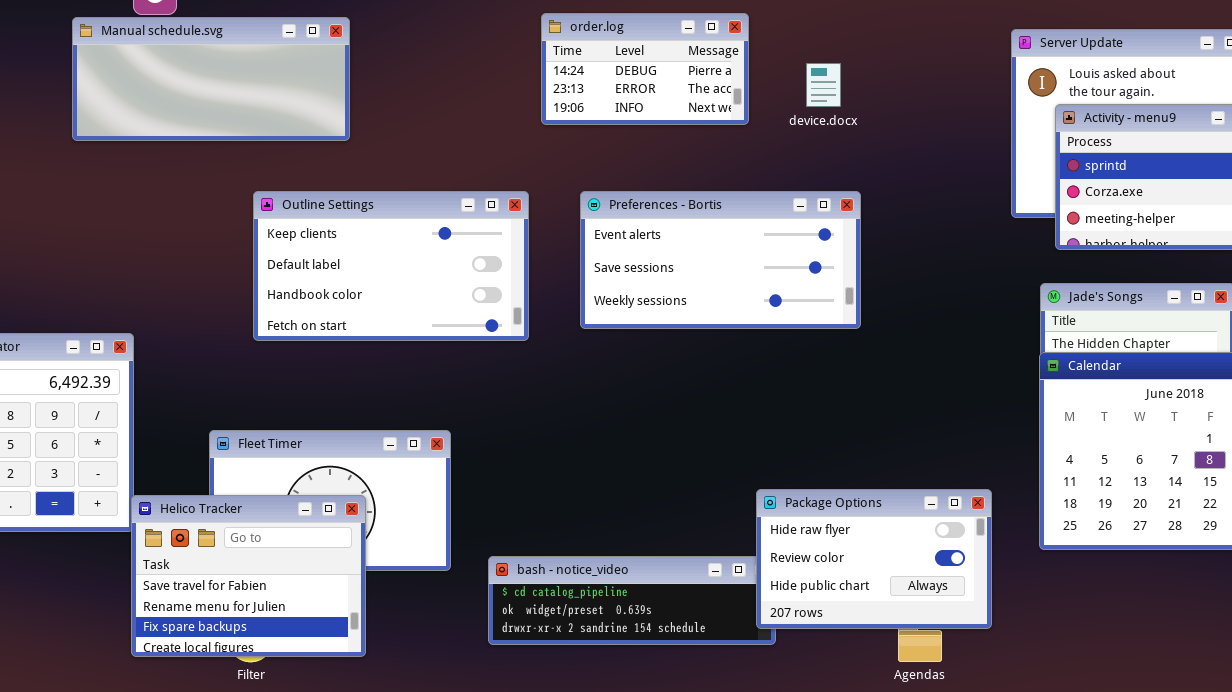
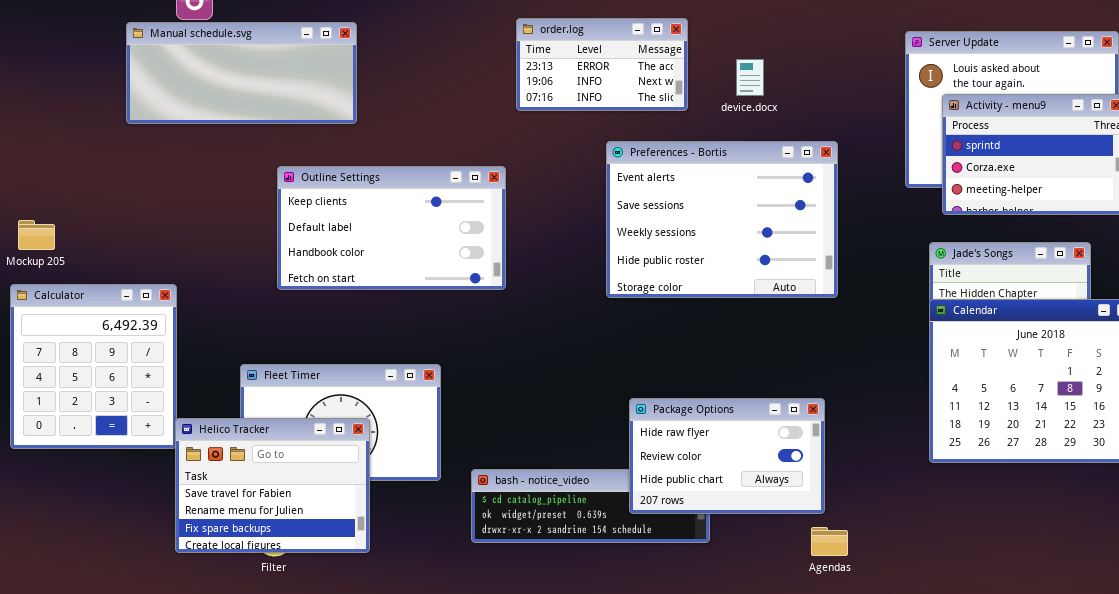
order.log: [541,13,749,125] -> [516,18,688,111], scrolled down 1 row
Preferences - Bortis: [580,191,861,329] -> [606,141,838,298], moved, resized
Package Options: [756,489,992,629] -> [629,398,825,514], moved

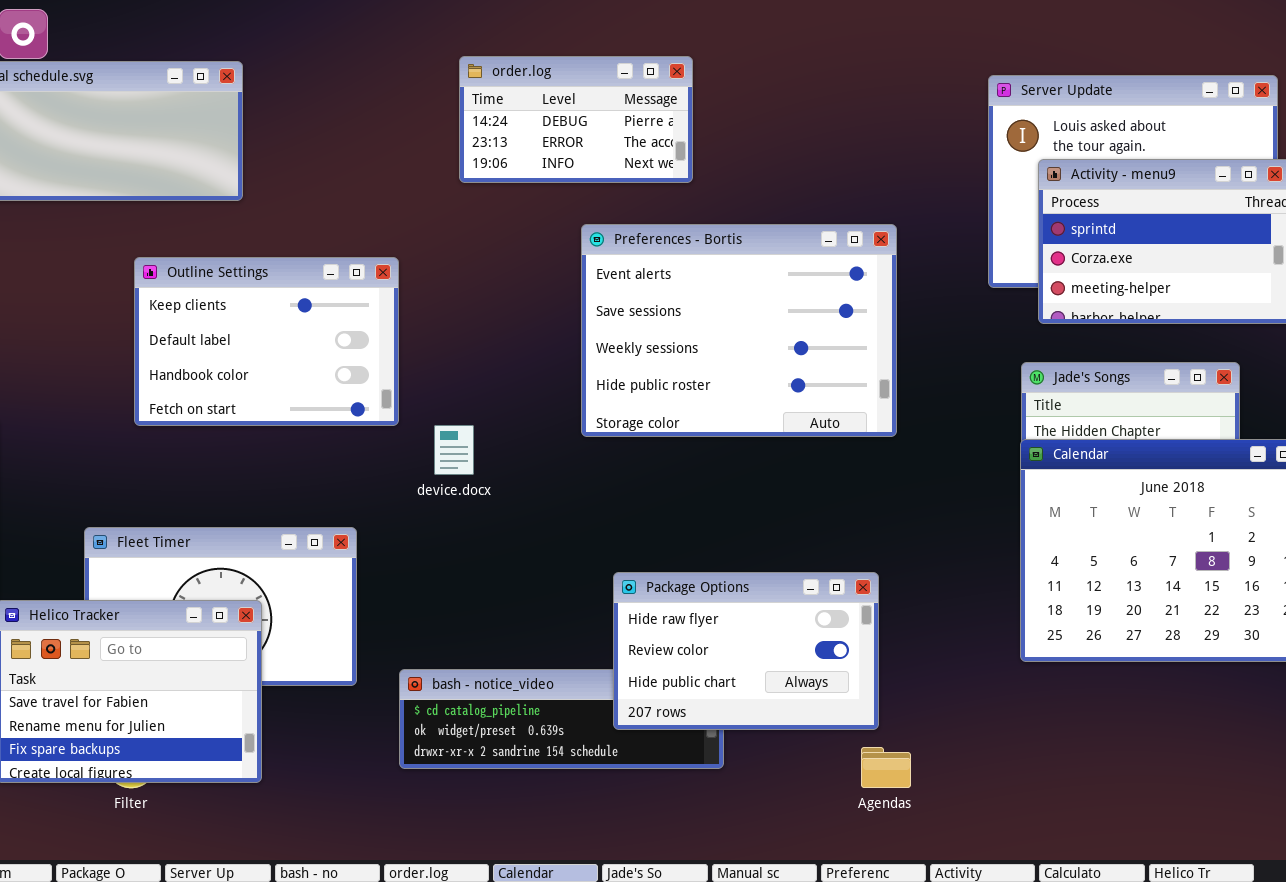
order.log: [516,18,688,111] -> [459,56,693,183], scrolled up 1 row
device.docx: [736,59,764,96] -> [434,425,474,475], moved
Outline Settings: [277,166,506,290] -> [134,257,399,426], resized

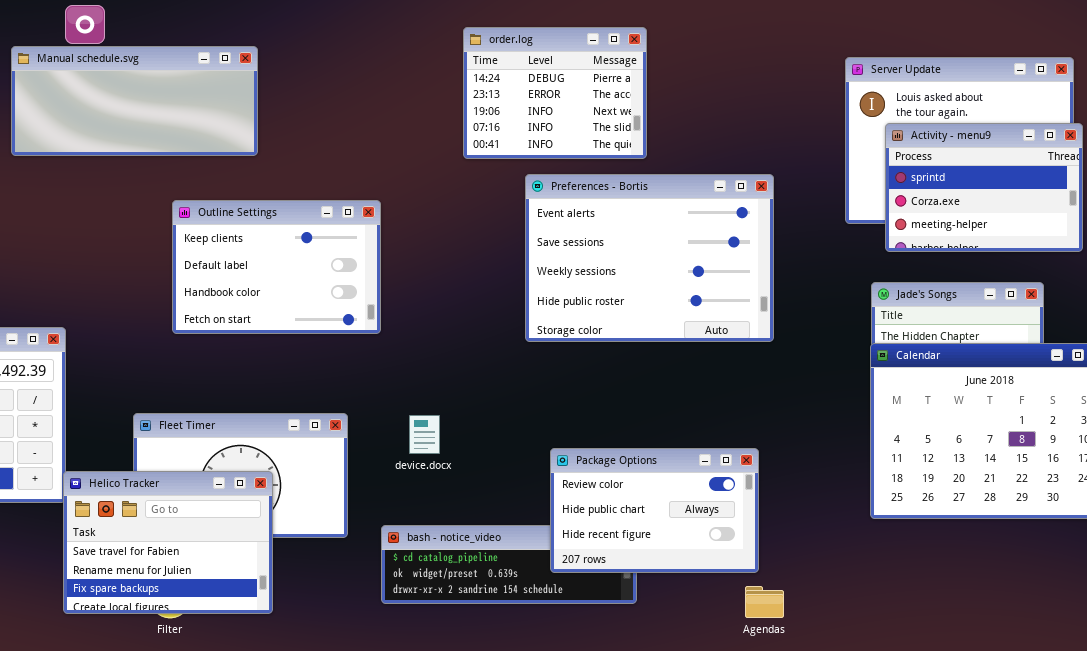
order.log: [459,56,693,183] -> [463,27,647,159], moved, resized
device.docx: [434,425,474,475] -> [409,415,440,454], moved
Package Options: [613,572,879,730] -> [550,448,759,573], scrolled down 1 row

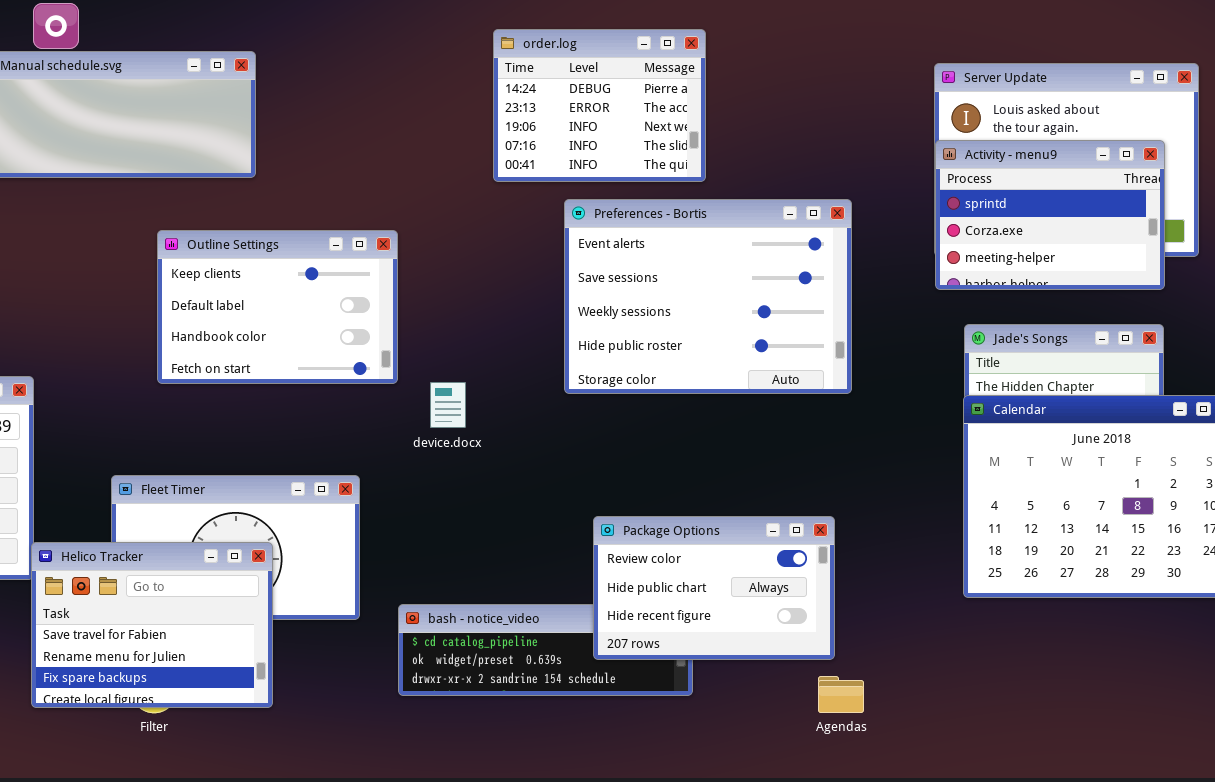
Activity - menu9: [885,123,1083,252] -> [935,140,1165,290], moved
device.docx: [409,415,440,454] -> [430,382,466,428], moved

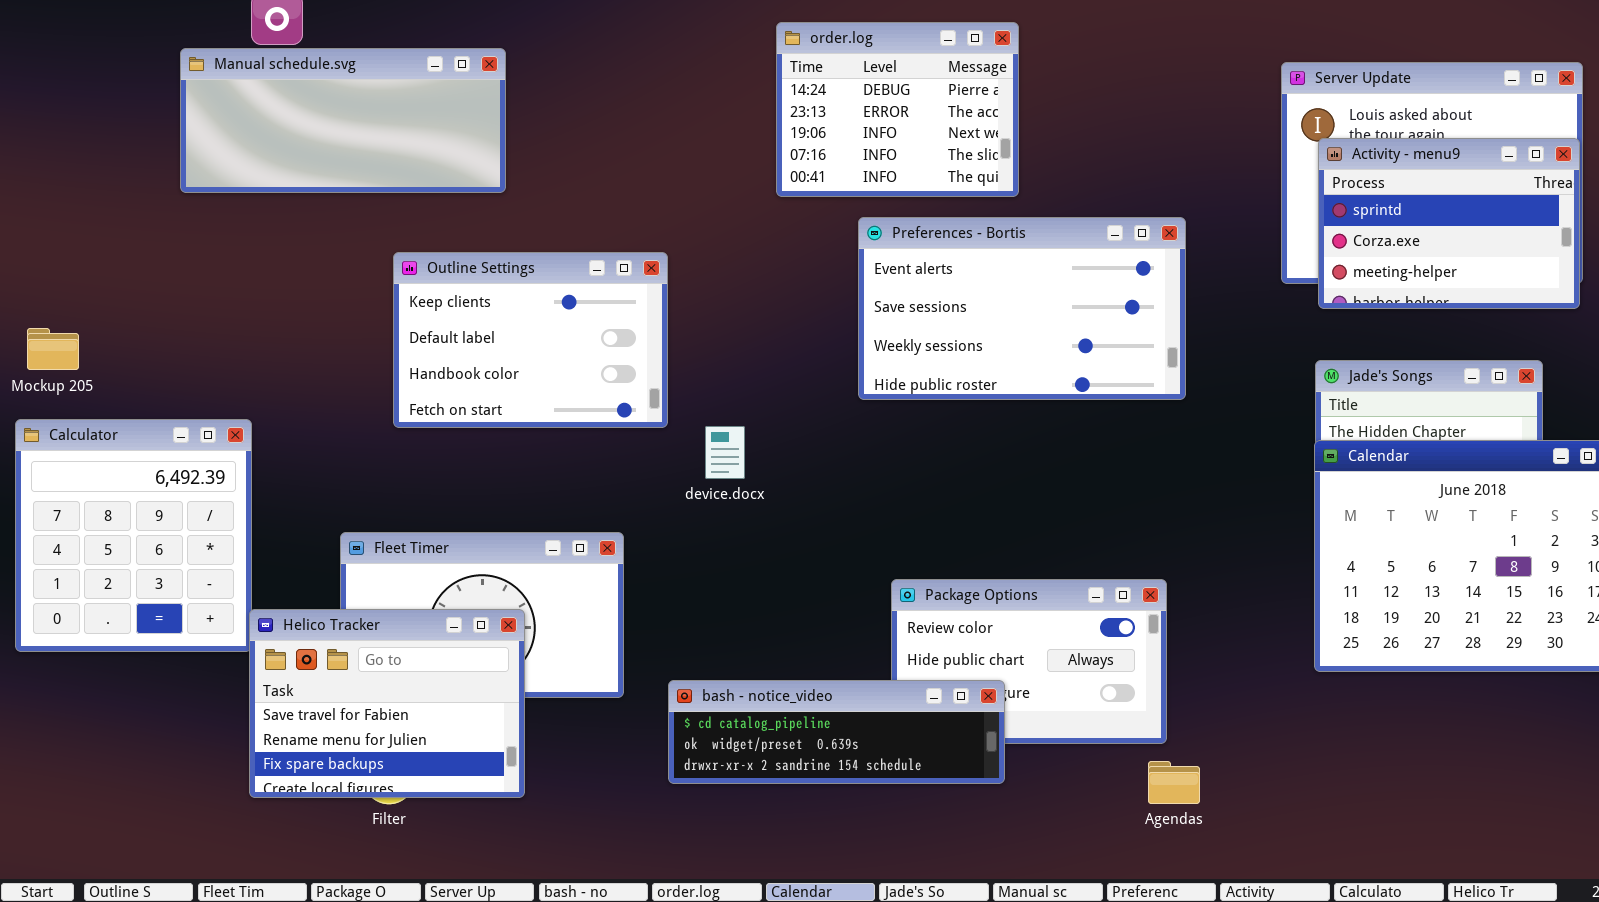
Activity - menu9: [935,140,1165,290] -> [1318,138,1580,309], moved
Preferences - Bortis: [564,199,852,394] -> [858,217,1186,400], resized
bash - notice_video: [398,604,693,696] -> [668,680,1005,784], raised

